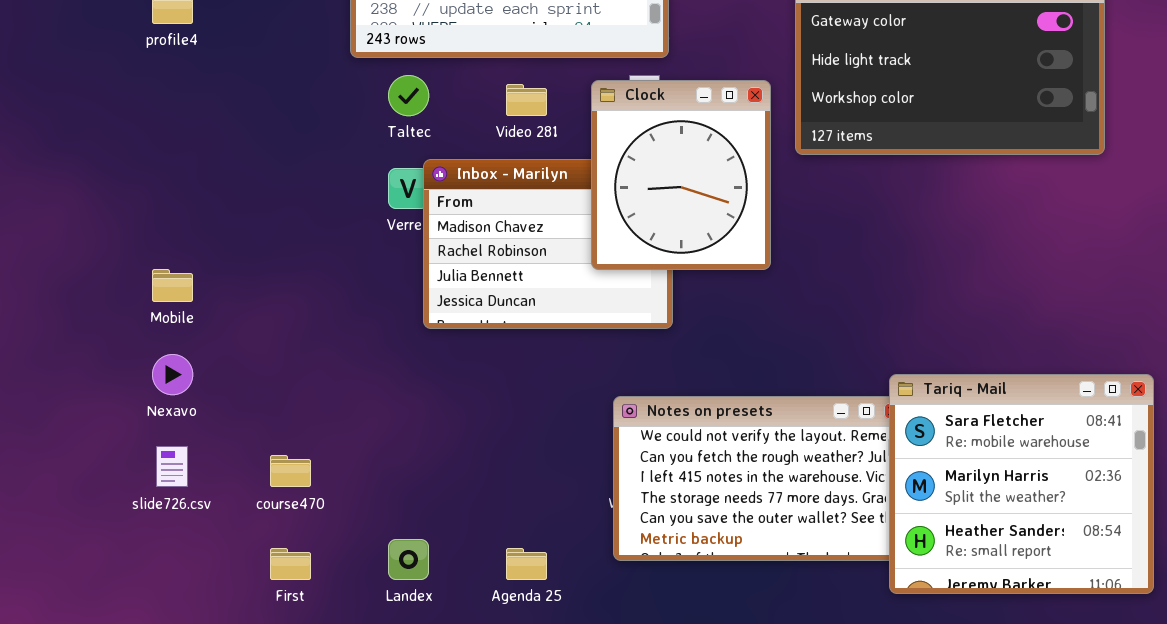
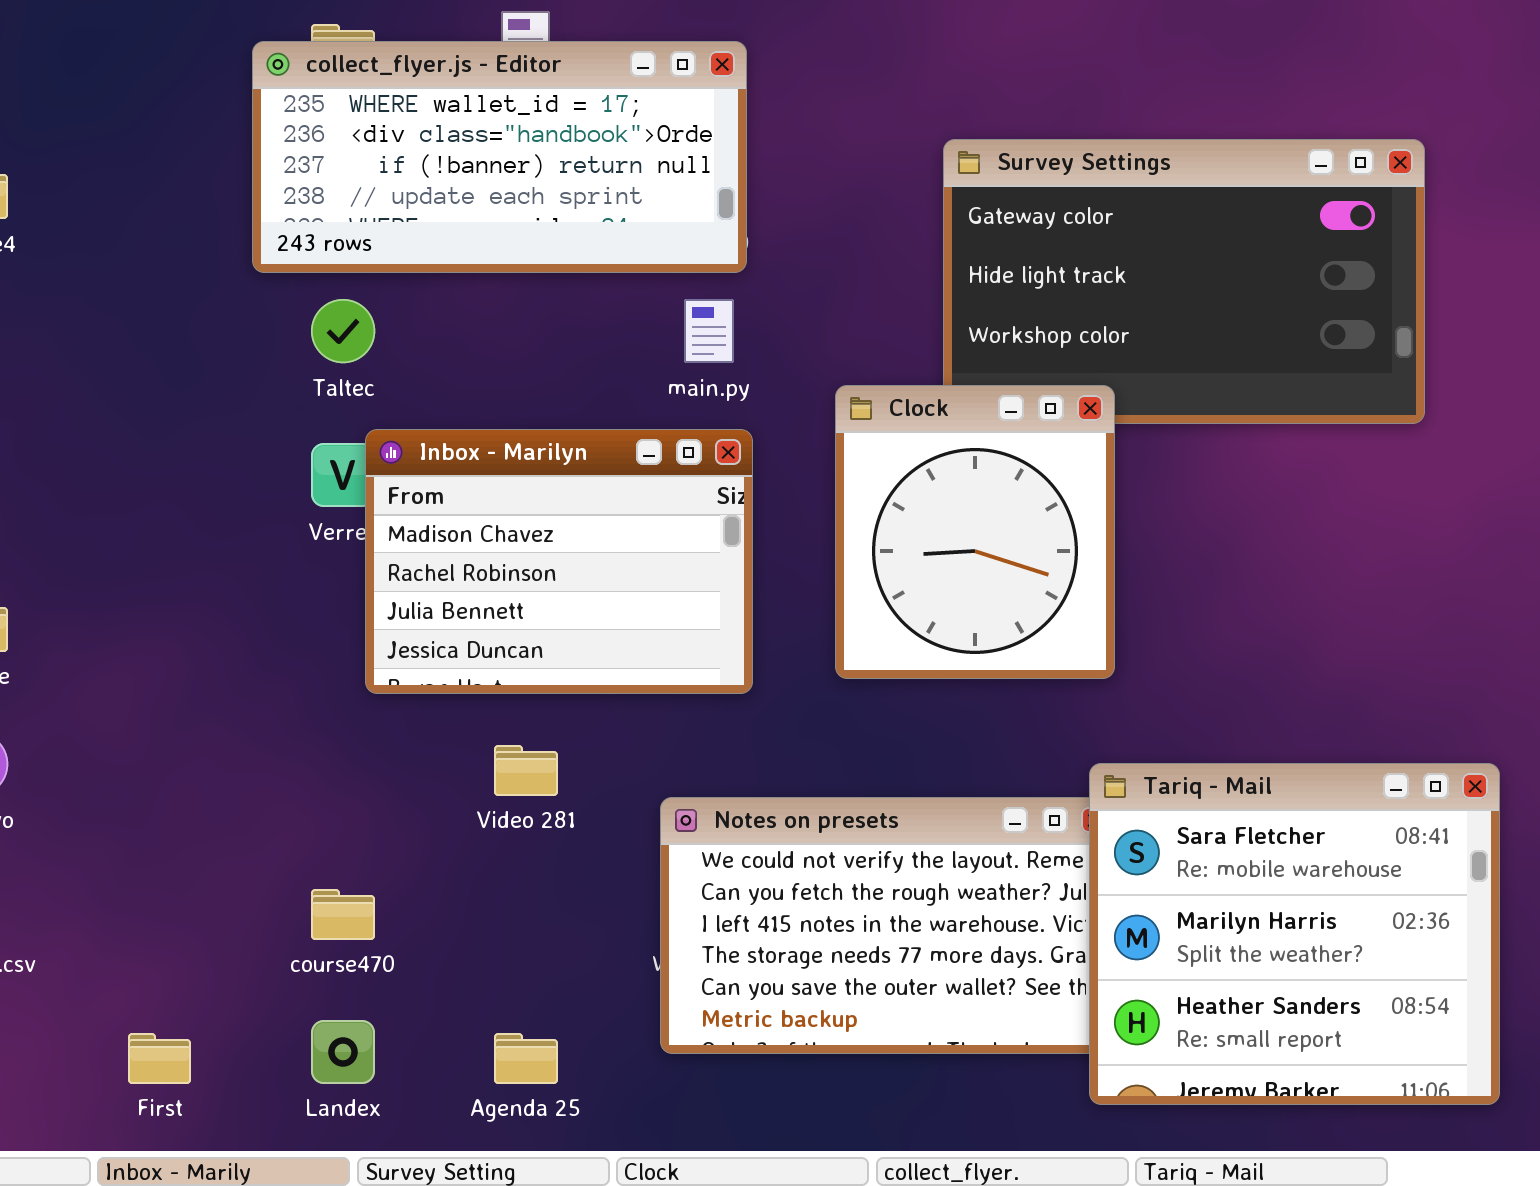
Clock: [591,80,771,270] -> [835,385,1115,679], moved
Video 281: [506,84,547,116] -> [494,745,558,796], moved
course470: [270,455,311,487] -> [311,889,375,940], moved

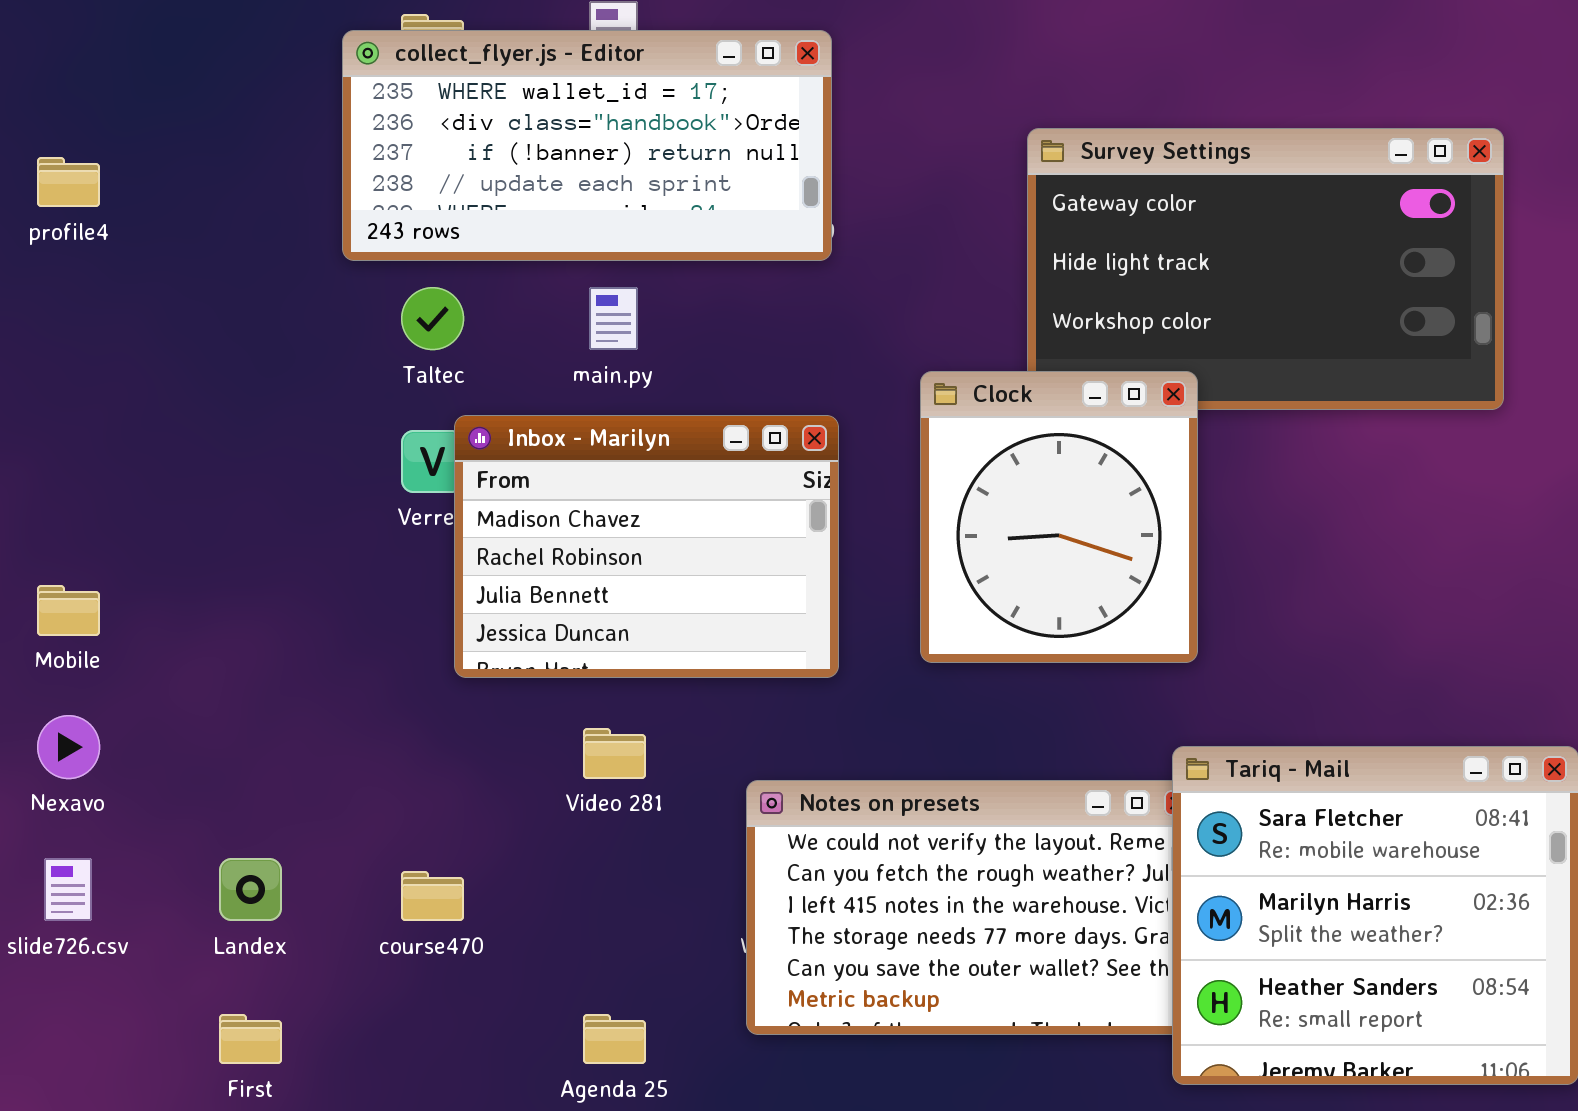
main.py: [684,299,734,363] -> [589,287,638,350], moved
Landex: [311,1020,375,1084] -> [219,858,282,921], moved

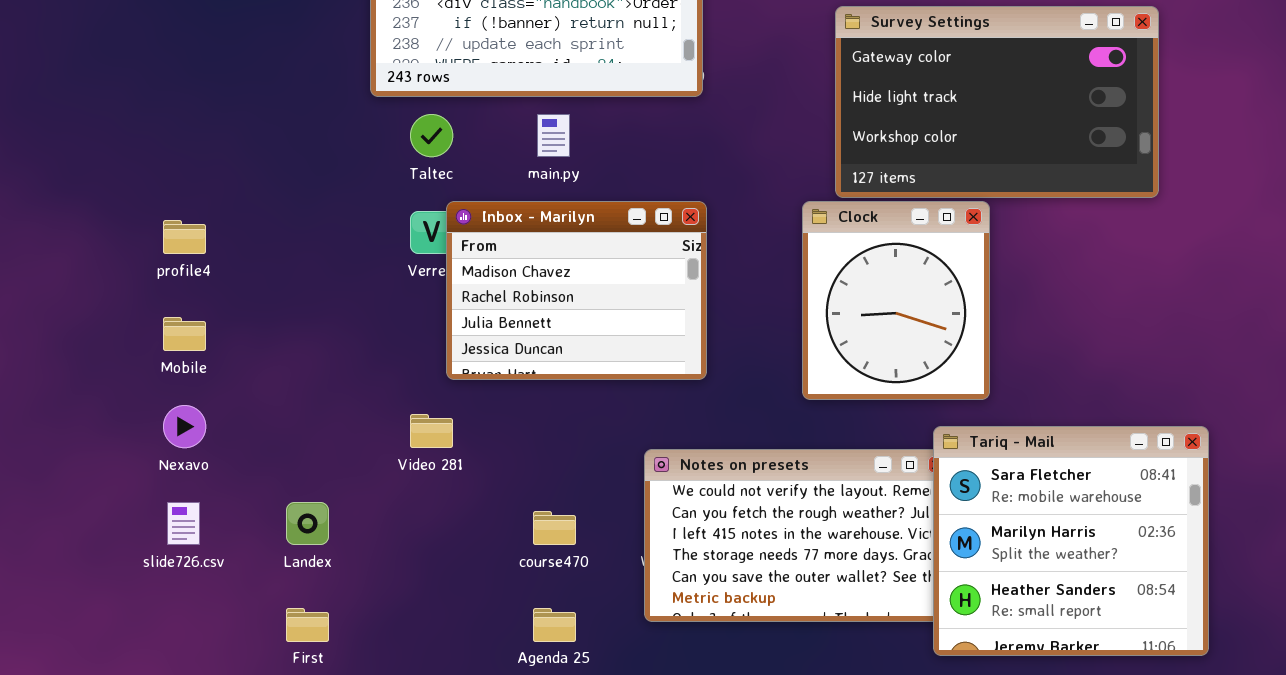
profile4: [37,157,100,207] -> [163,220,206,254], moved
Clock: [920,371,1198,663] -> [802,201,990,400], moved
Video 281: [583,728,646,779] -> [410,414,453,448], moved
course470: [401,871,464,921] -> [533,511,576,545], moved

